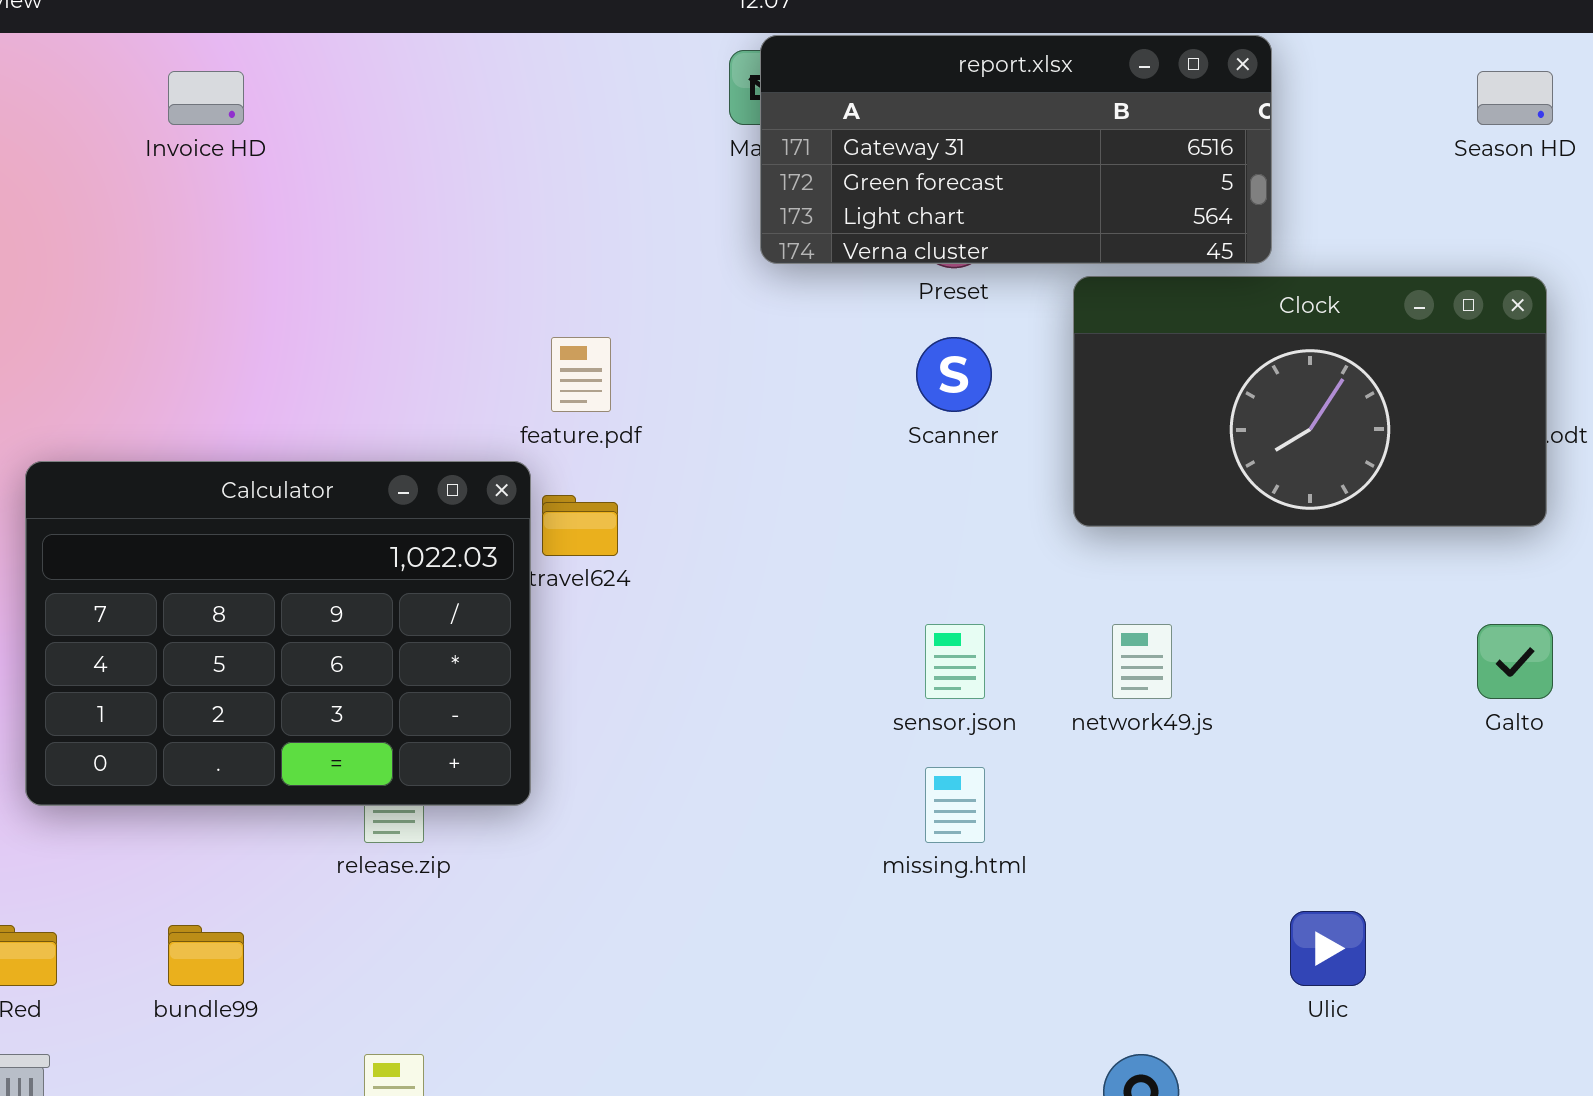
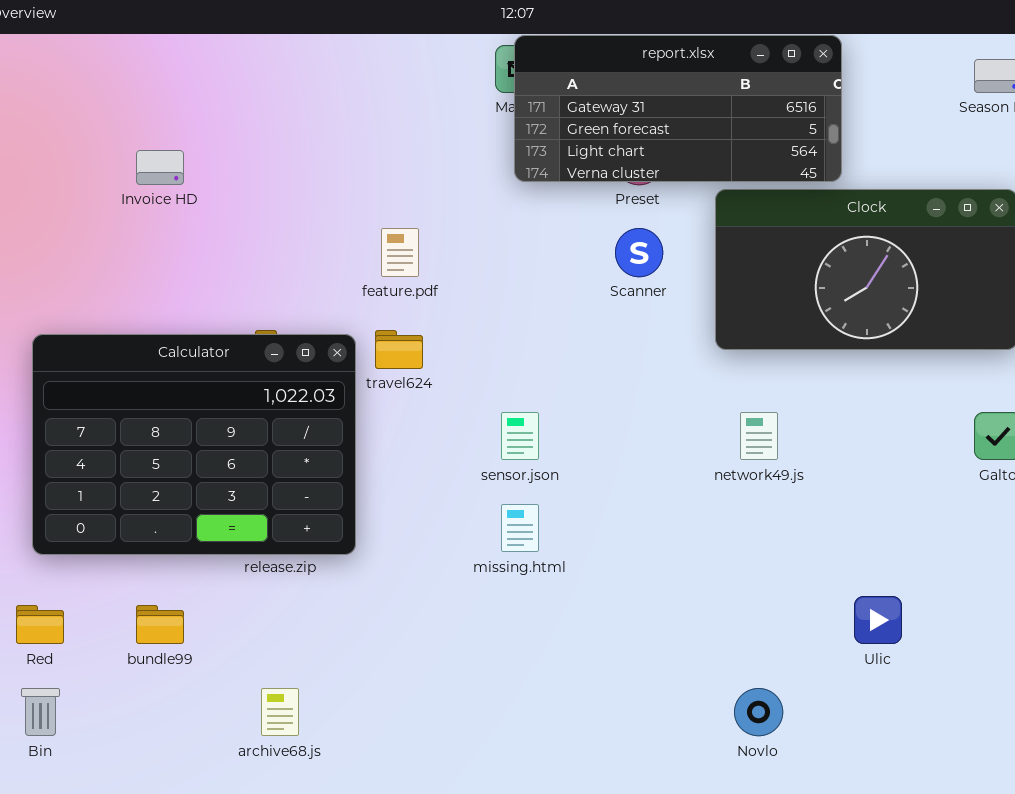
Invoice HD: [168,71,244,125] -> [136,150,184,185], moved
Calculator: [25,461,531,806] -> [32,334,356,555], moved
sensor.json: [925,624,985,699] -> [501,412,539,460], moved
missing.html: [925,767,985,843] -> [501,504,539,552], moved

